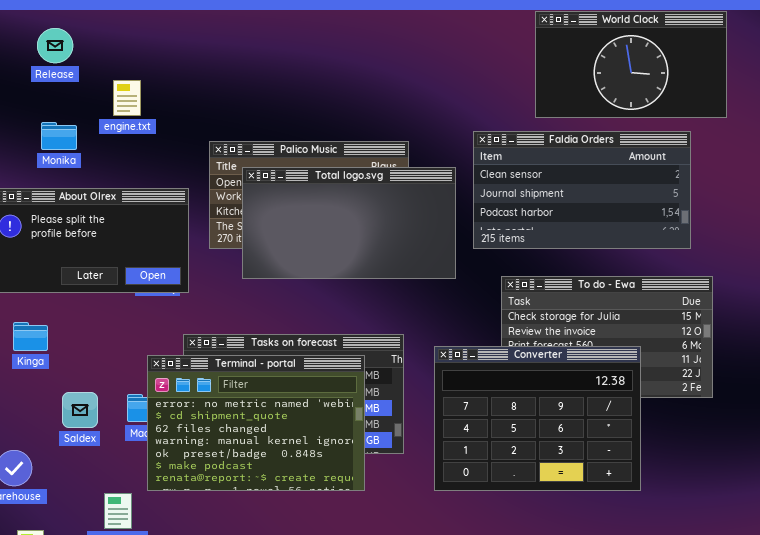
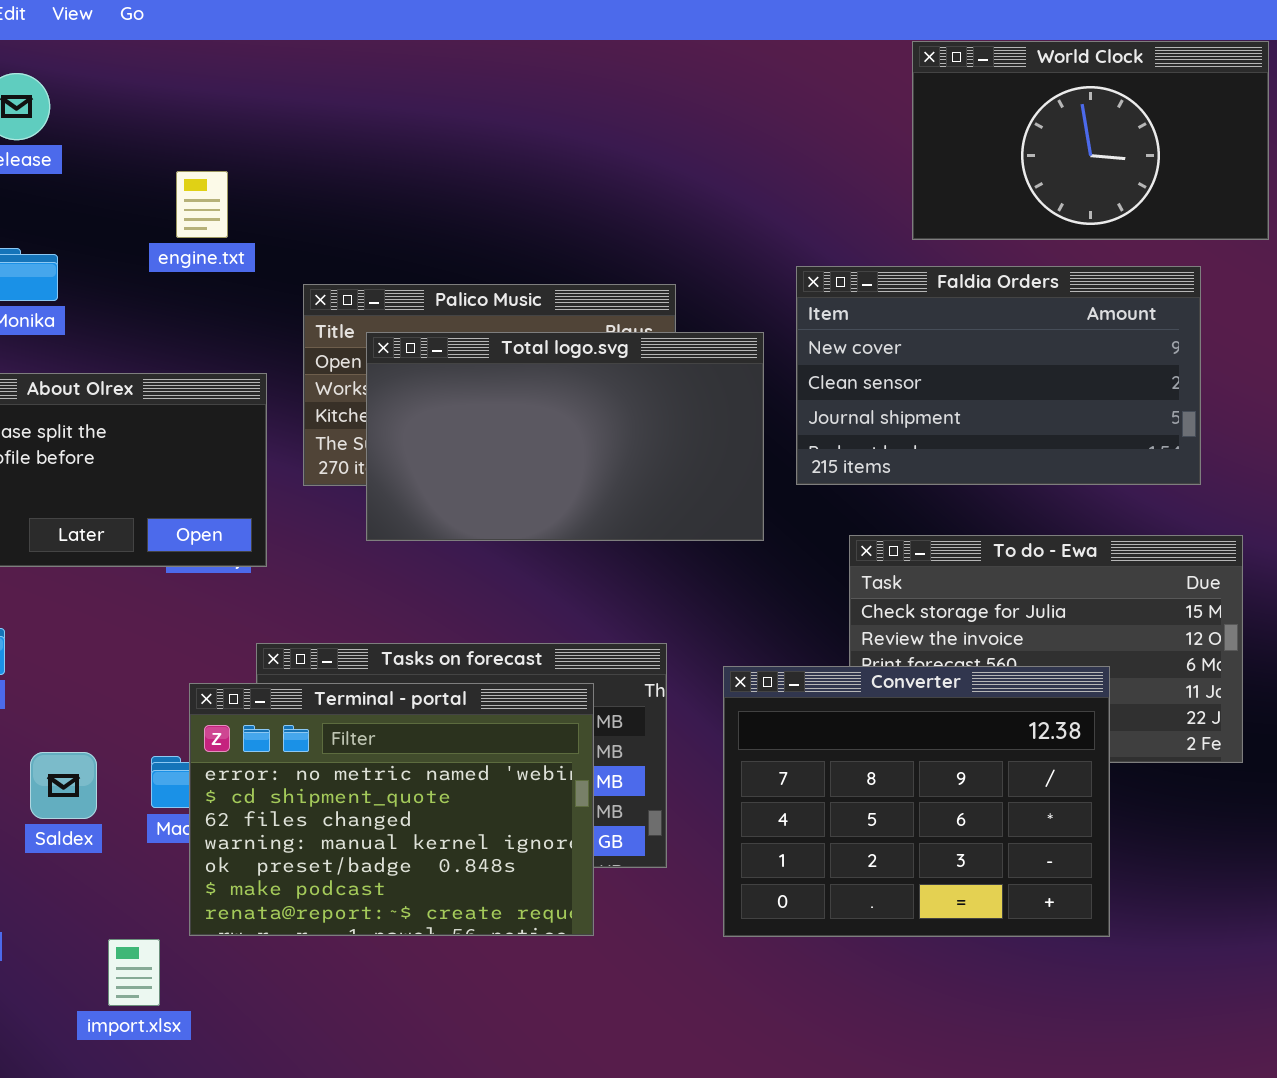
engine.txt: [113,80,141,116] -> [176,171,228,238], moved
Faldia Orders: [473,131,691,249] -> [796,266,1201,485], scrolled up 1 row

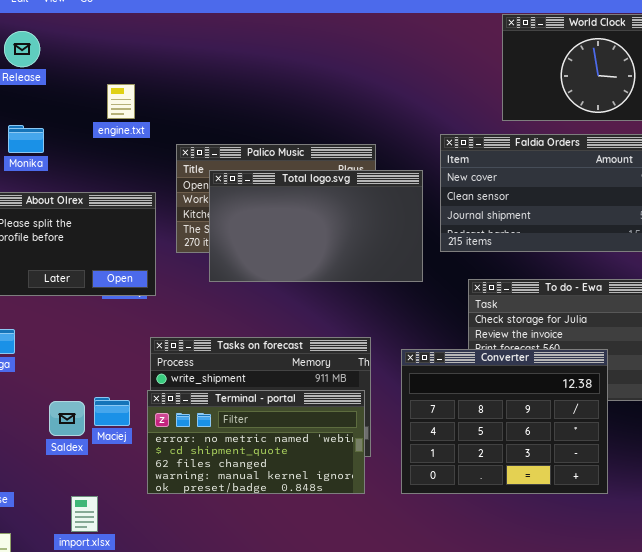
Terminal - portal: [189,683,594,936] -> [147,390,365,494], moved, resized
Saldex: [30,752,97,819] -> [49,401,85,436], moved

